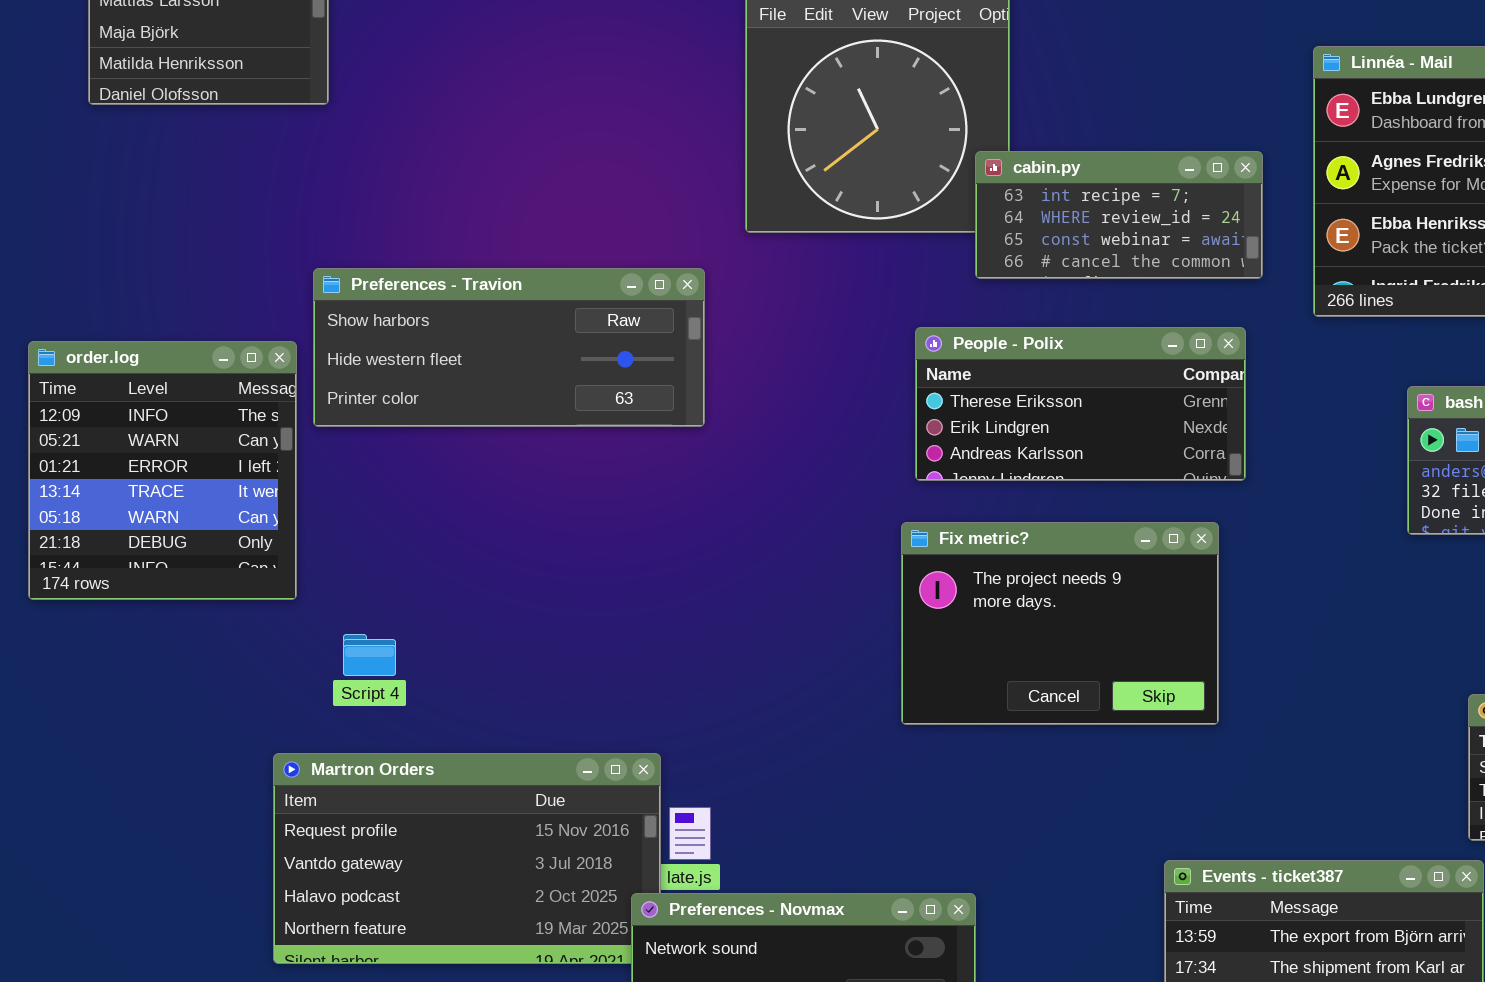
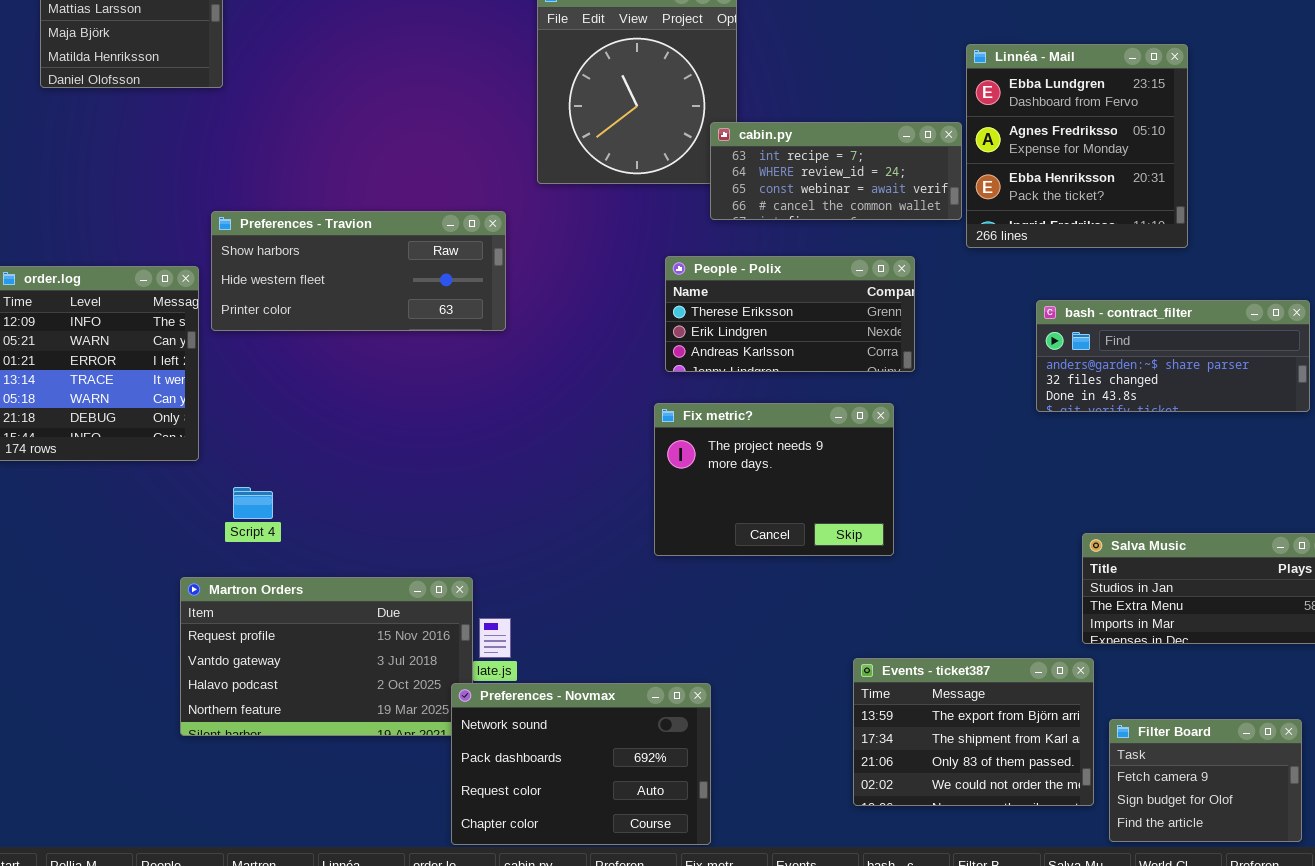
cabin.py: [975,151,1263,279] -> [710,122,962,220], resized

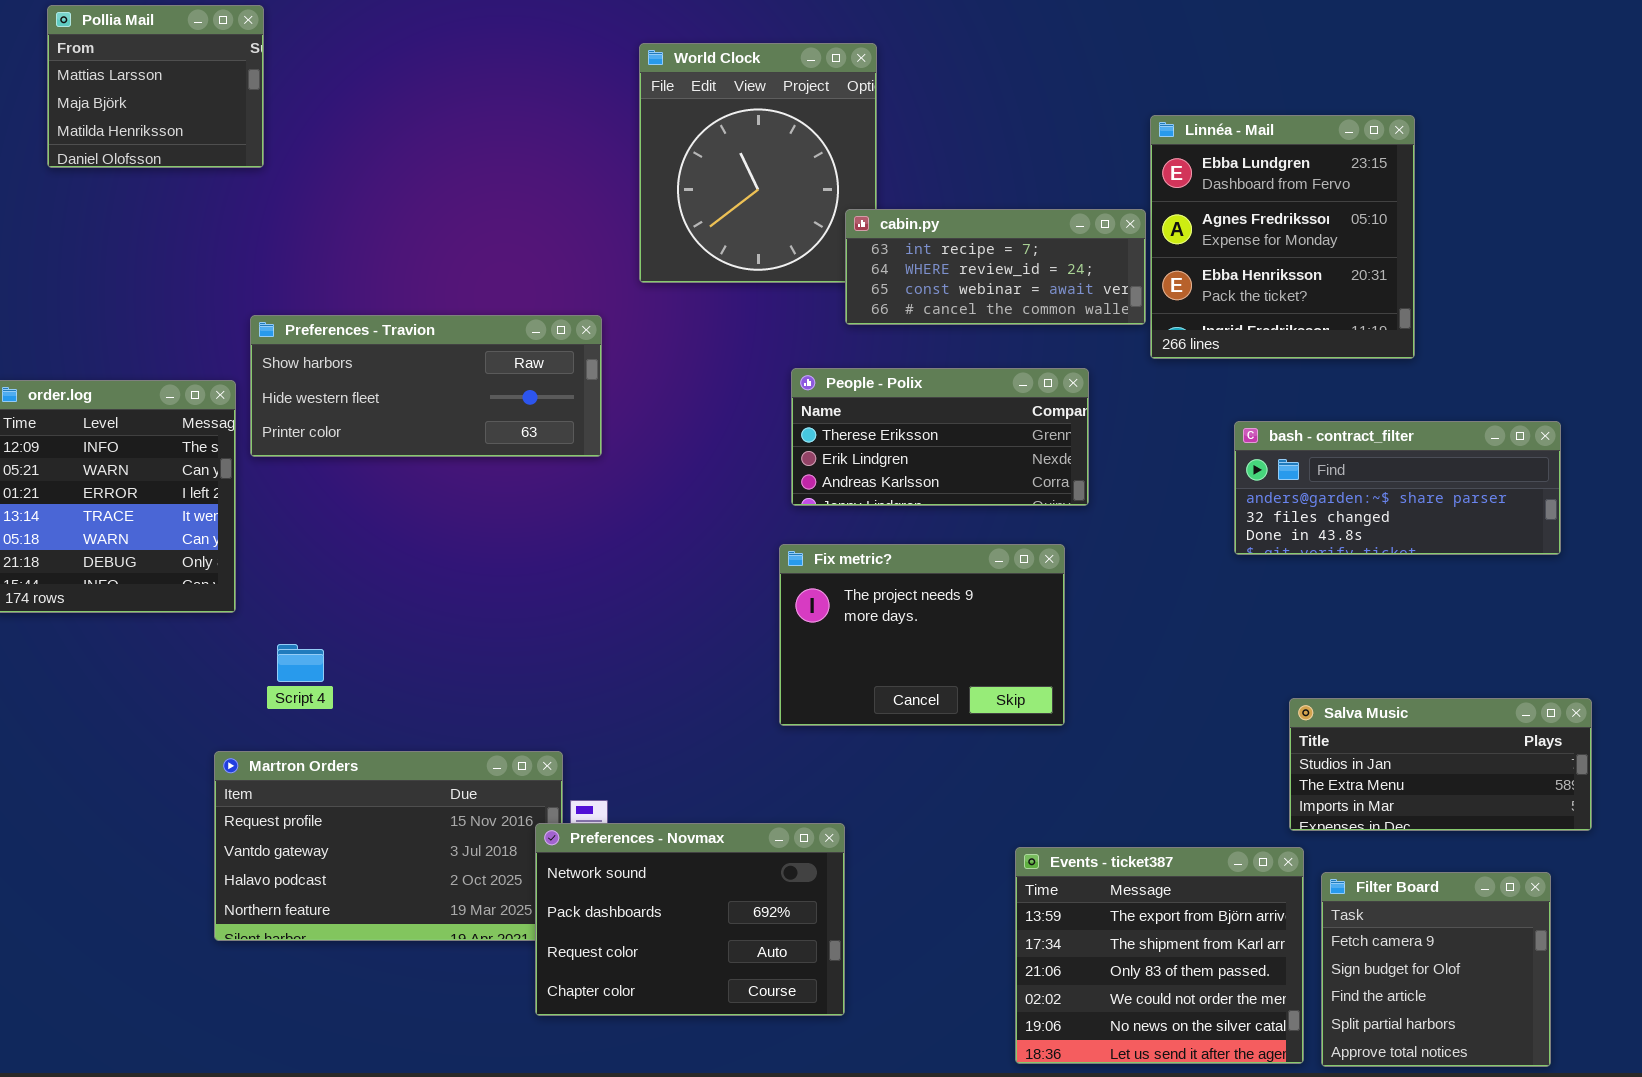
Events - ticket387: [853,658,1094,806] -> [1015,847,1304,1064], resized
Preferences - Novmax: [451,683,711,845] -> [535,823,845,1016], moved
Filter Board: [1109,719,1302,842] -> [1321,872,1551,1067], resized

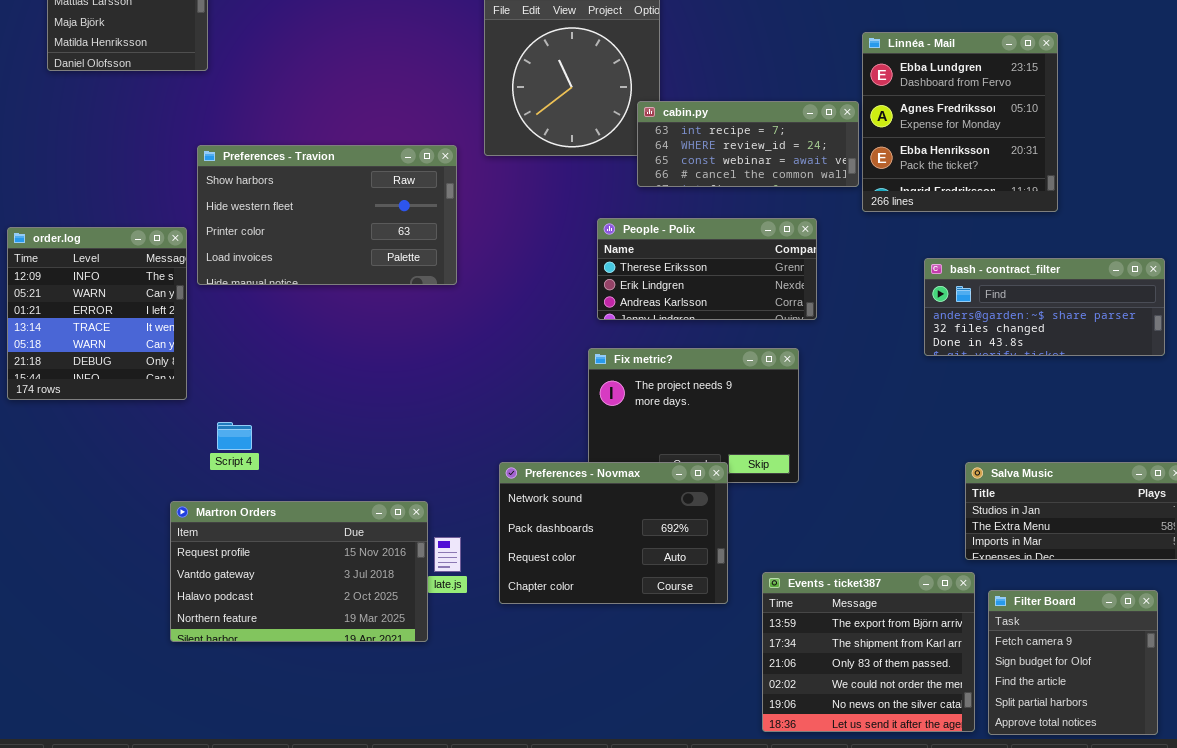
Preferences - Travion: [250,315,602,457] -> [197,145,457,285], resized
Preferences - Novmax: [535,823,845,1016] -> [499,462,728,604], moved

